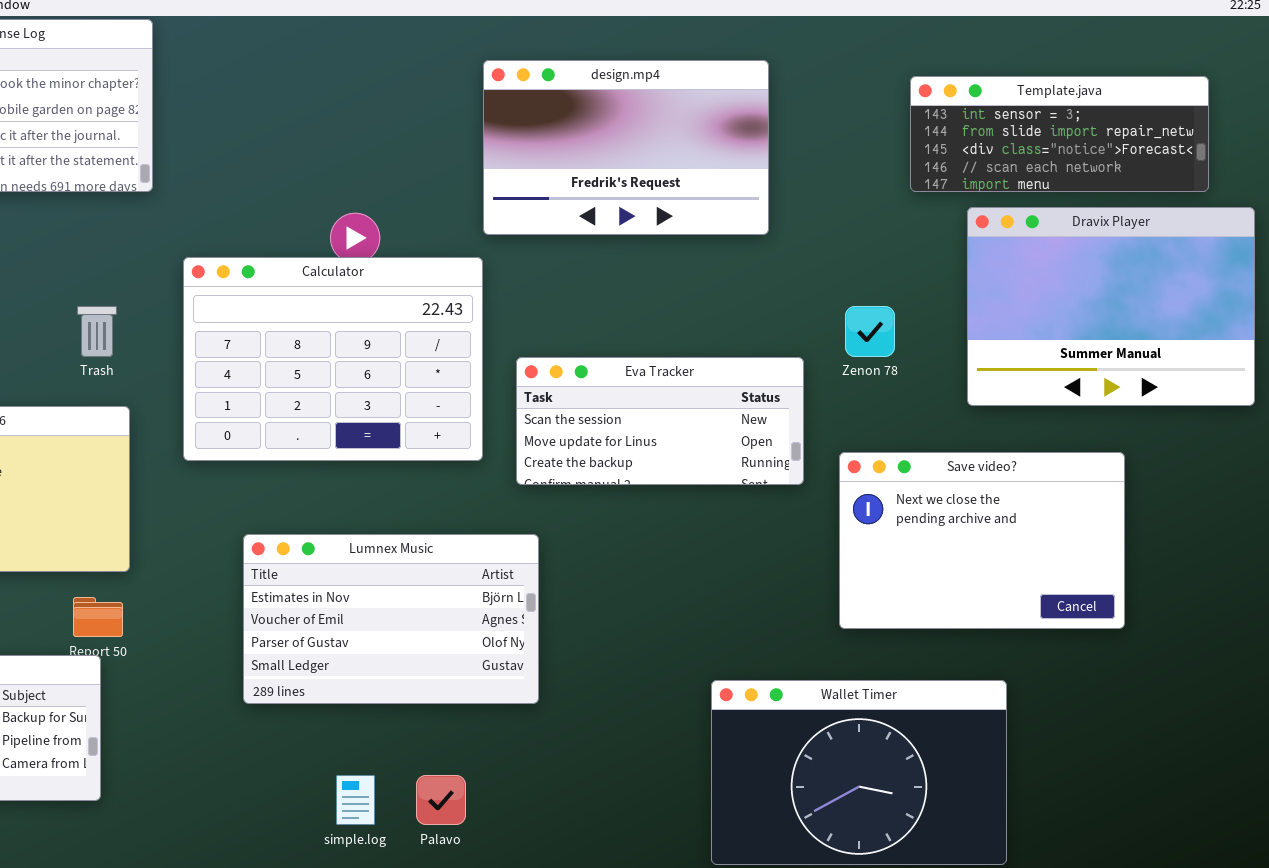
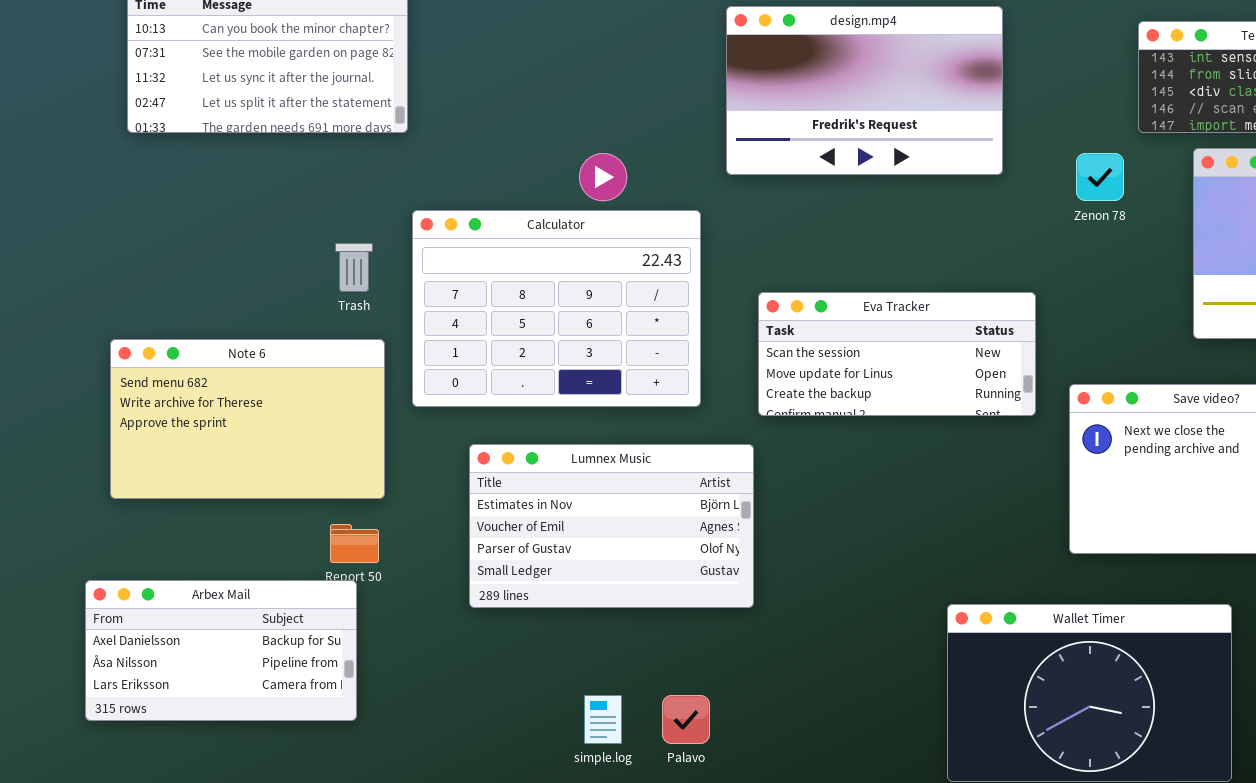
Calculator: [183,257,483,461] -> [412,210,701,407], moved
Zenon 78: [845,306,895,357] -> [1076,153,1124,201], moved
Lumnex Music: [243,534,539,704] -> [469,444,754,608], moved

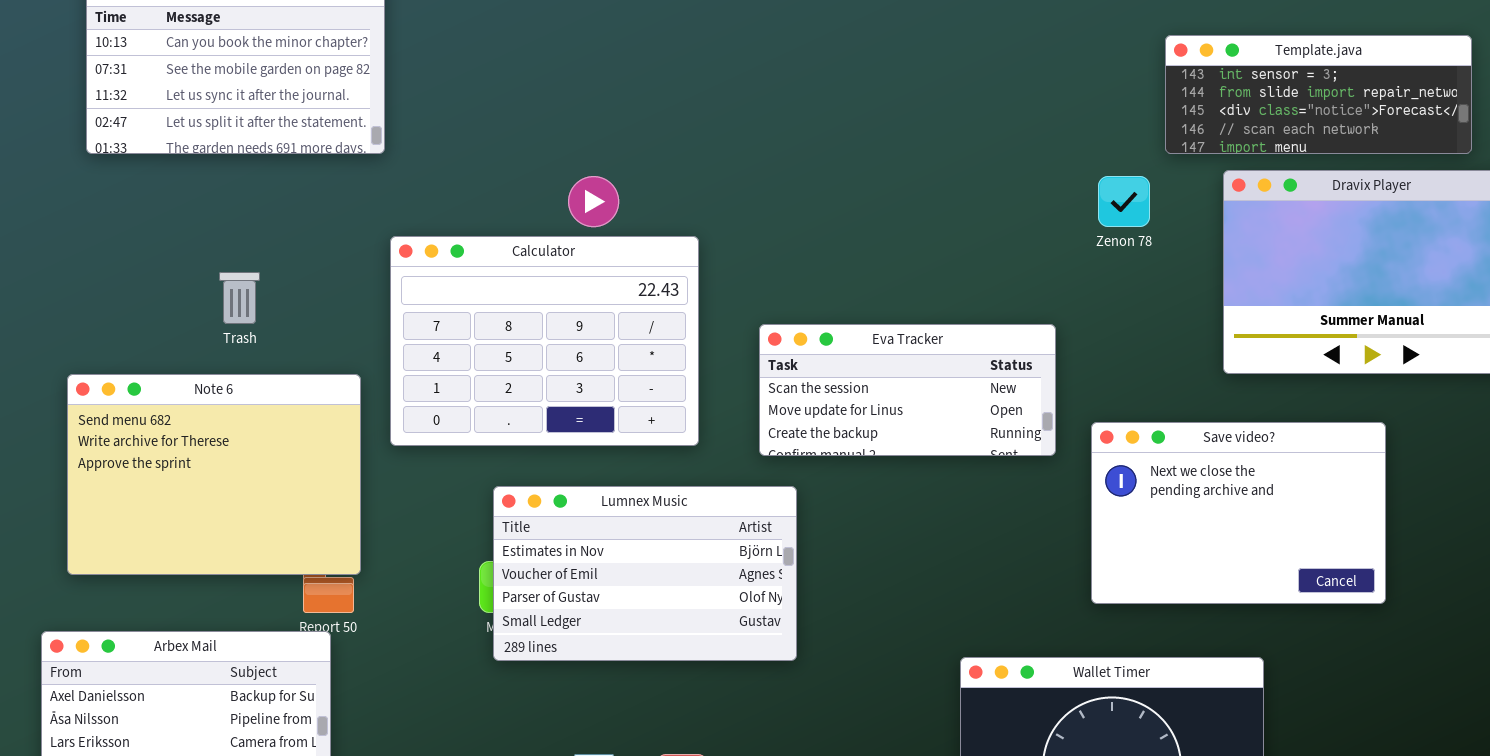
design.mp4: [726,6,1003,175] -> none, closed
Trash: [335,243,373,292] -> [219,272,260,324], moved
Note 6: [110,339,385,499] -> [67,374,361,575], resized
Lumnex Music: [469,444,754,608] -> [493,486,797,661], moved

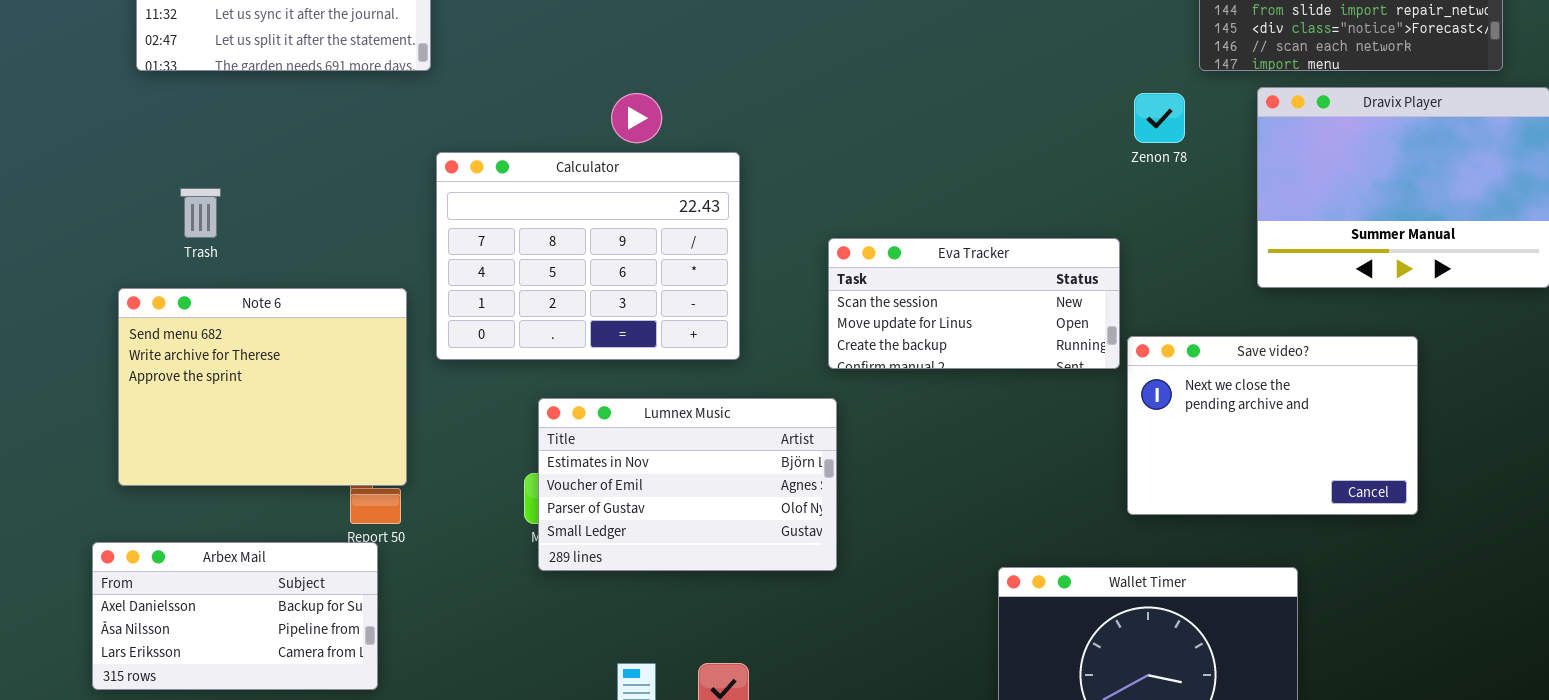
Trash: [219,272,260,324] -> [180,188,221,238], moved
Eva Tracker: [759,324,1056,456] -> [828,238,1120,369], moved

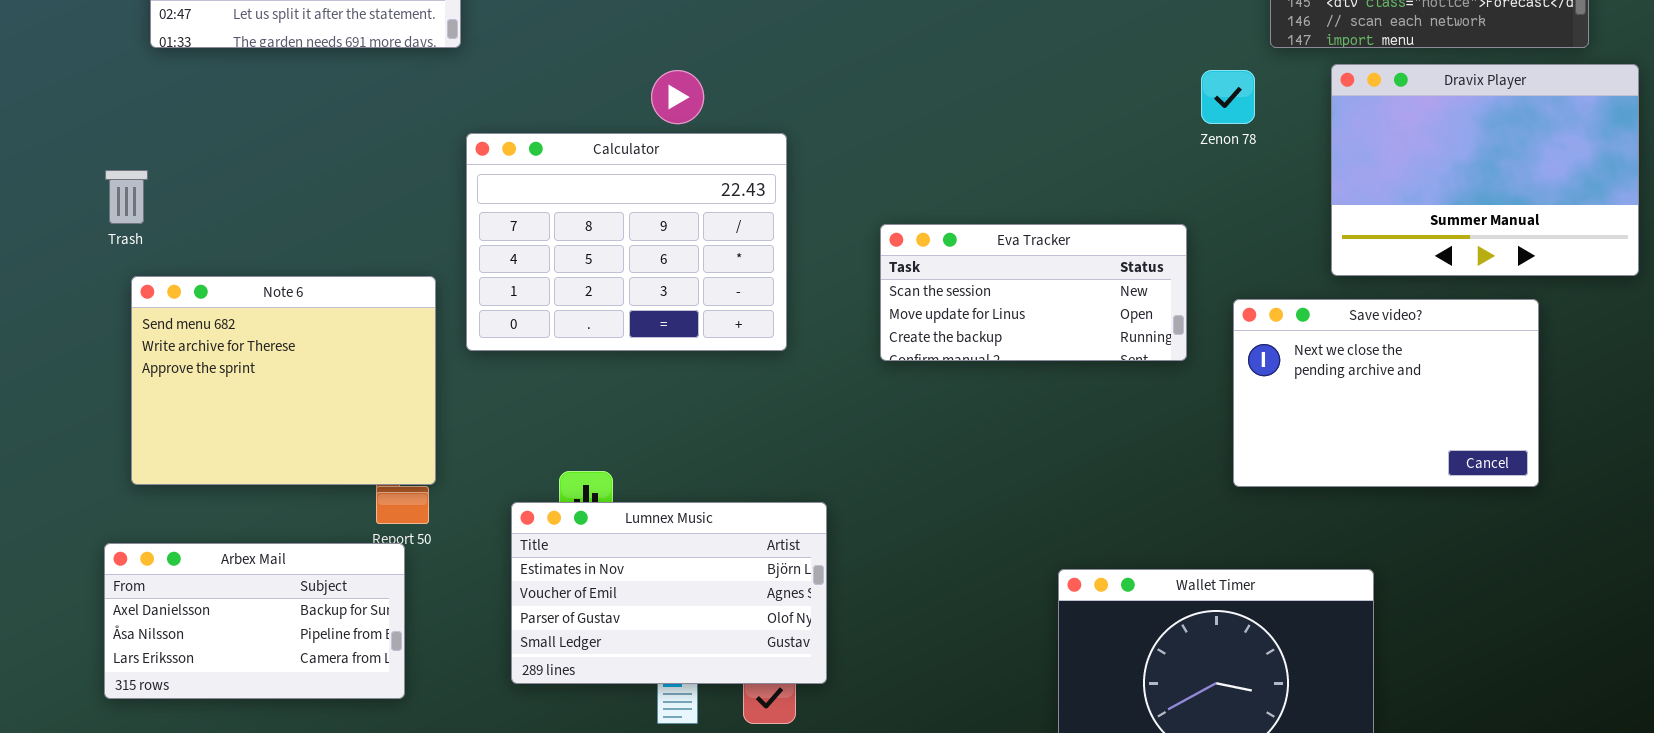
Trash: [180,188,221,238] -> [105,170,148,224], moved
Save video?: [1127,336,1418,515] -> [1233,299,1539,487], moved
Lumnex Music: [538,398,837,571] -> [511,502,827,684], moved

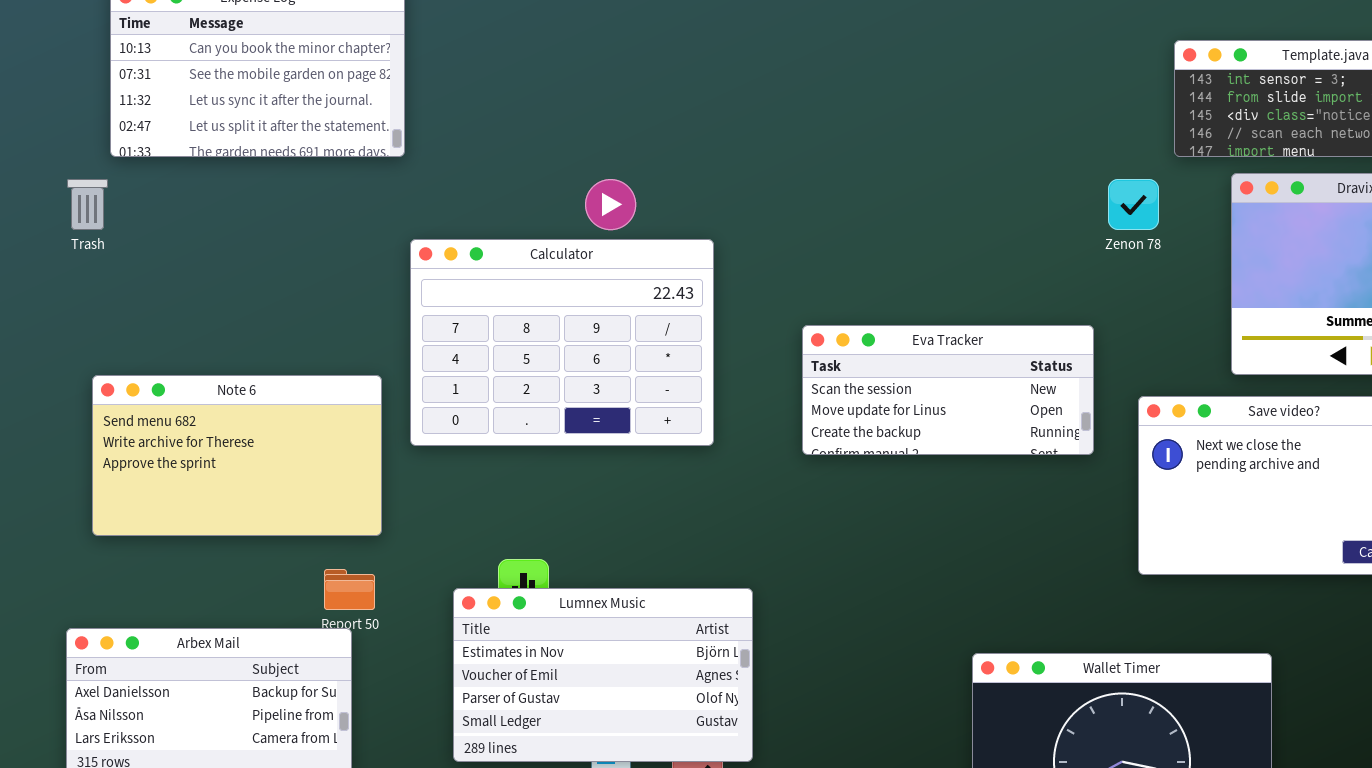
Trash: [105,170,148,224] -> [67,179,108,230], moved
Note 6: [131,276,436,485] -> [92,375,382,536], resized

